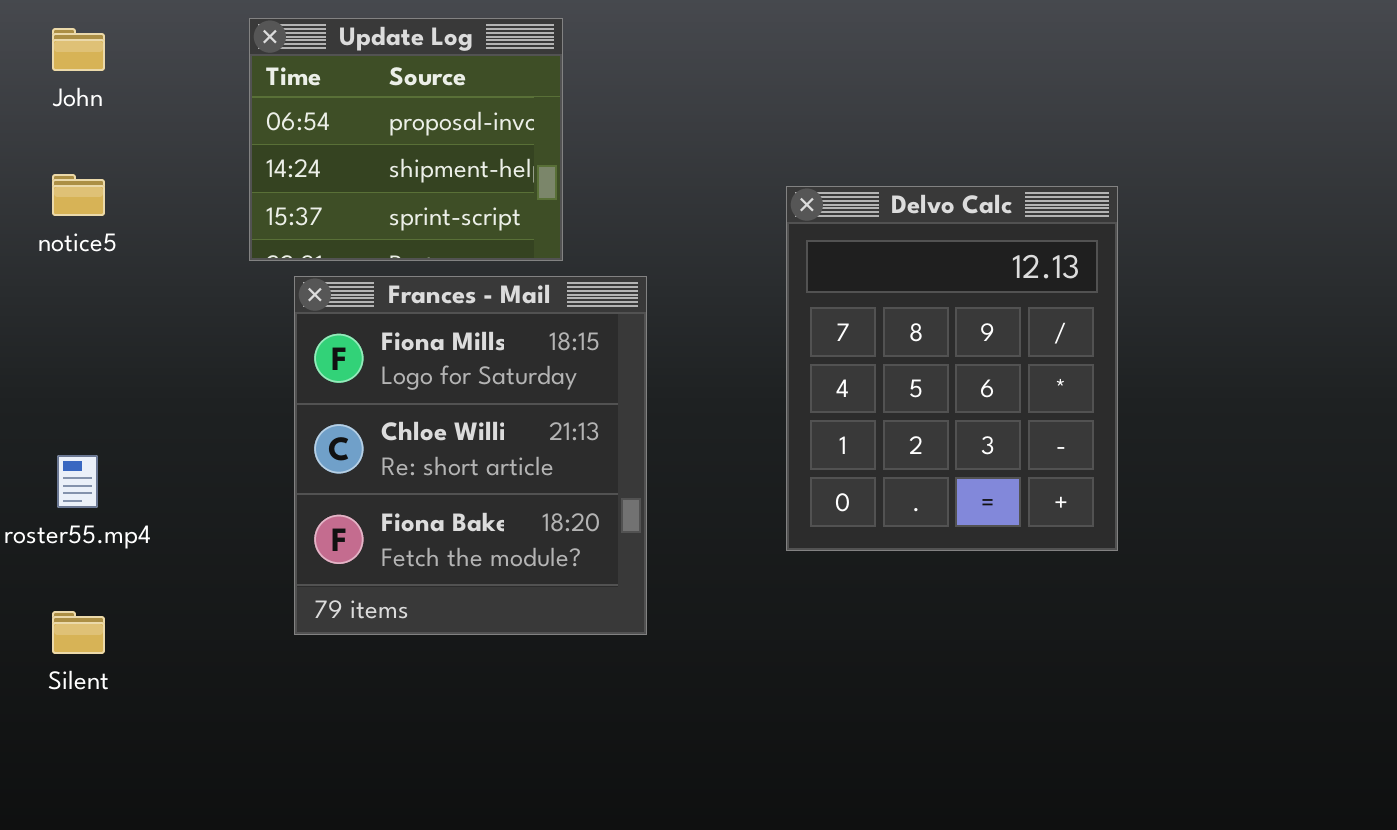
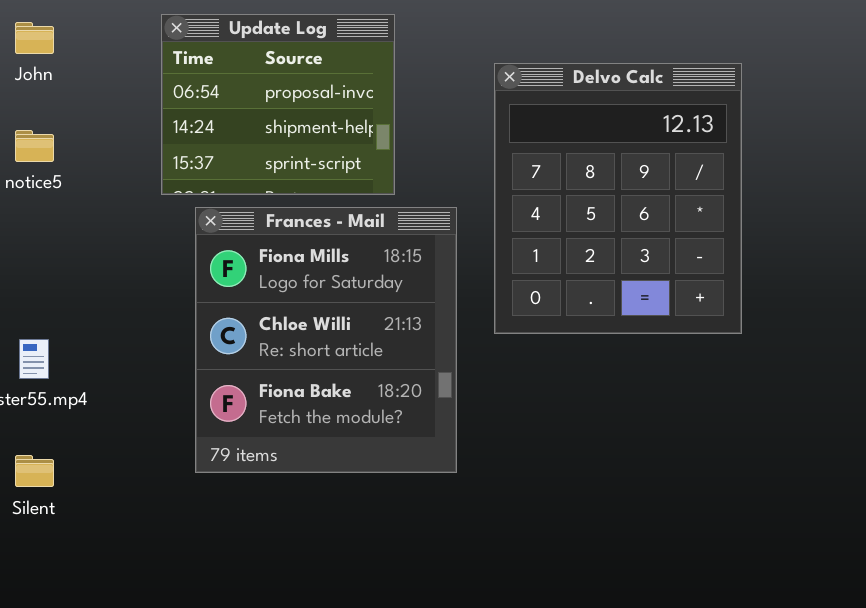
Delvo Calc: [786,186,1118,551] -> [494,63,742,334], moved

